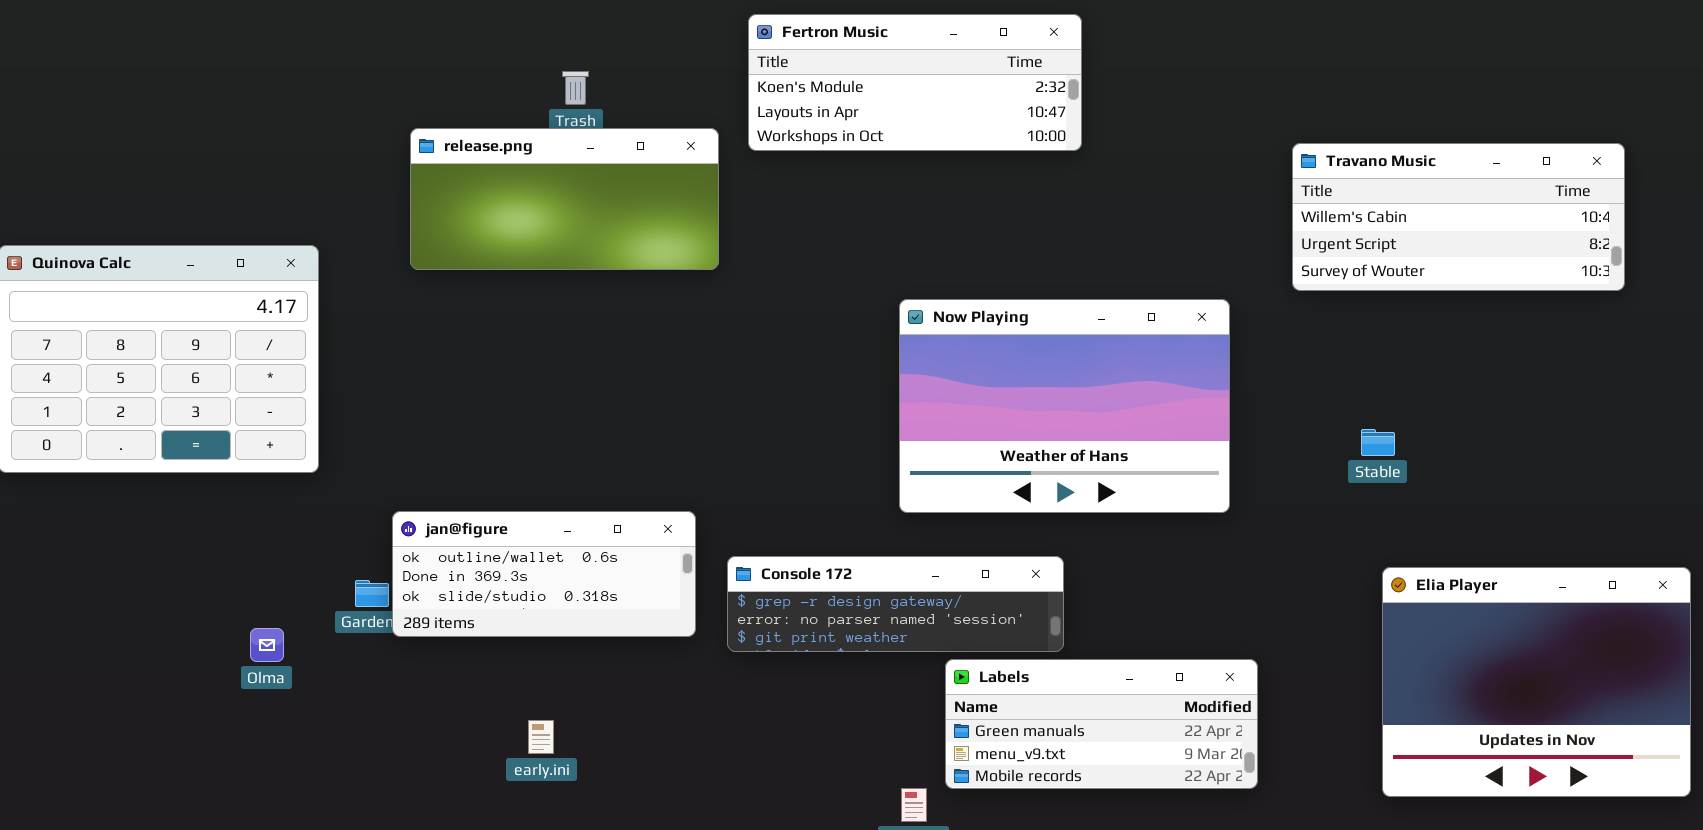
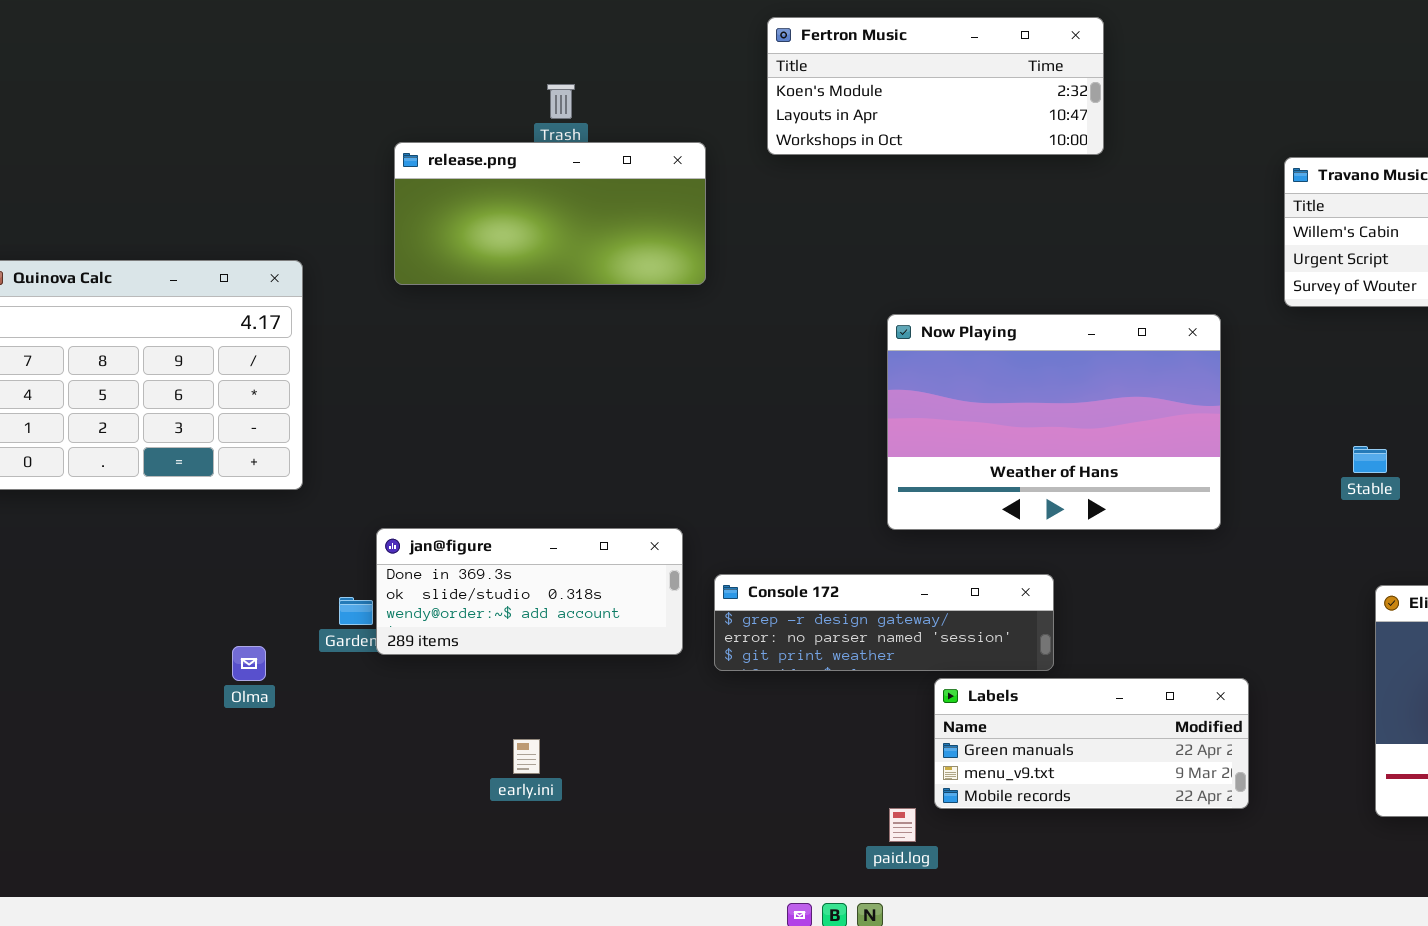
Fertron Music: [748,14,1082,151] -> [767,17,1104,155], moved
jan@figure: [392,511,696,637] -> [376,528,683,655], scrolled down 1 row

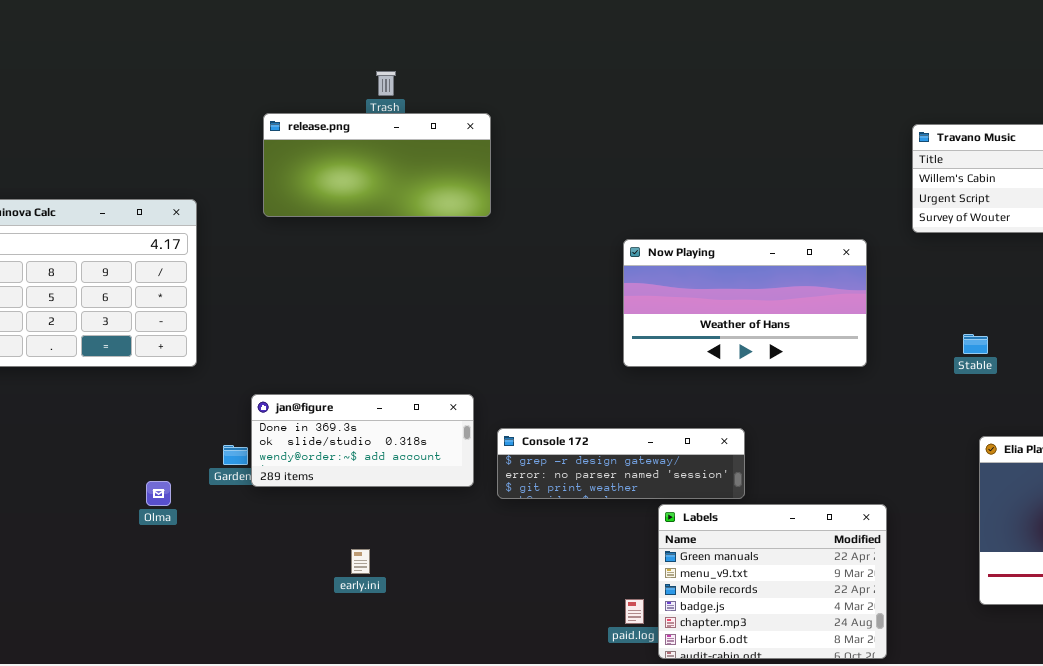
Fertron Music: [767,17,1104,155] -> none, closed
Now Playing: [887,314,1221,530] -> [623,239,867,367], resized
Labels: [934,678,1249,809] -> [658,504,887,659], resized

